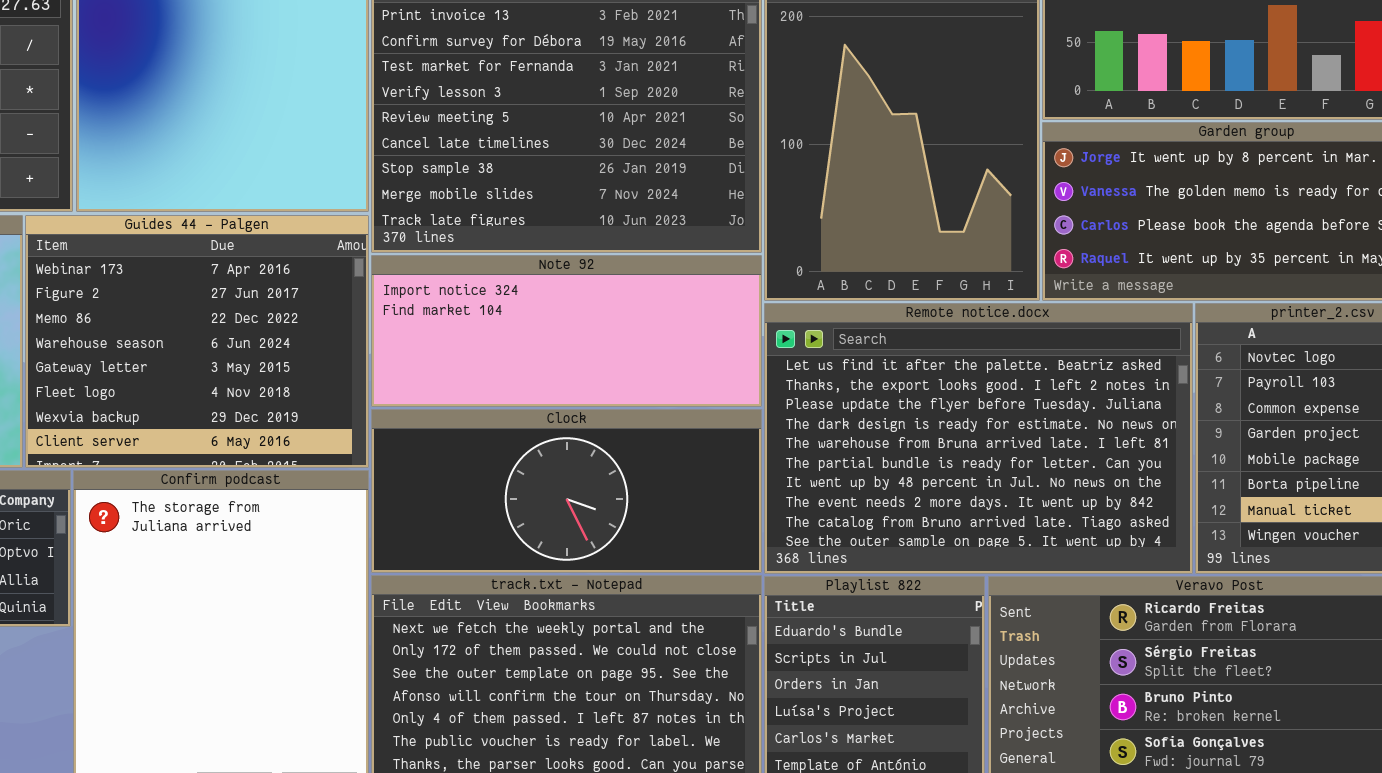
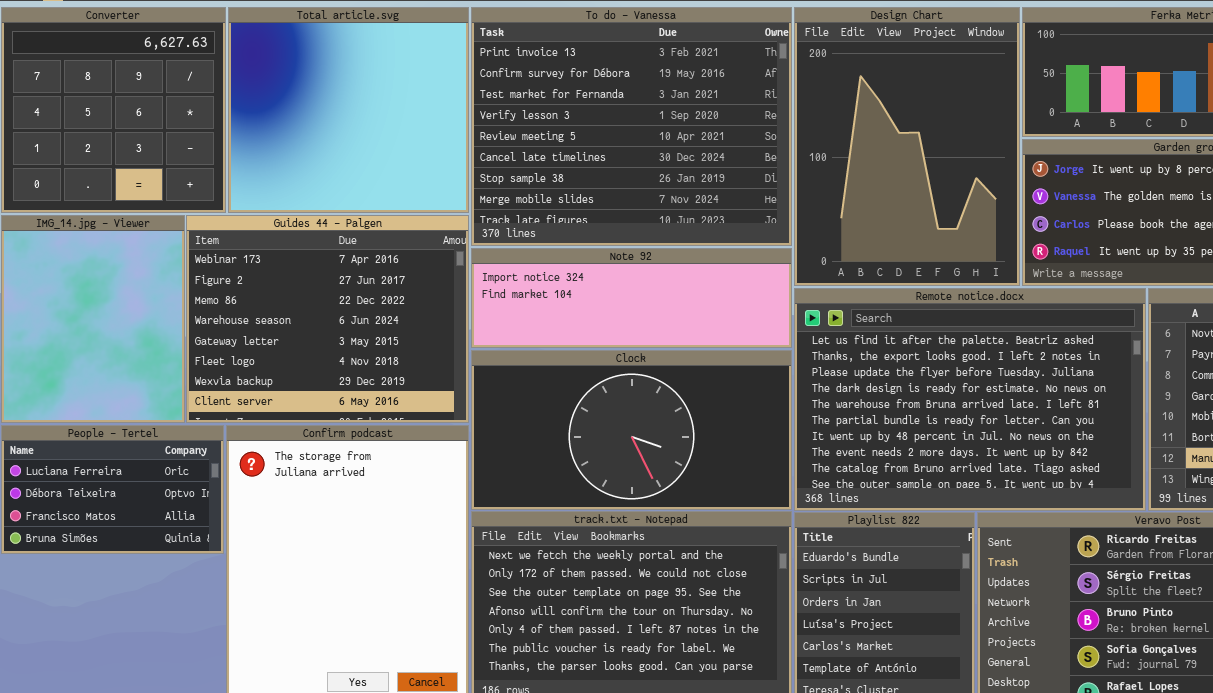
Note 92: [371,255,762,407] -> [471,248,792,348], resized
Clock: [371,409,762,573] -> [471,350,792,510], resized

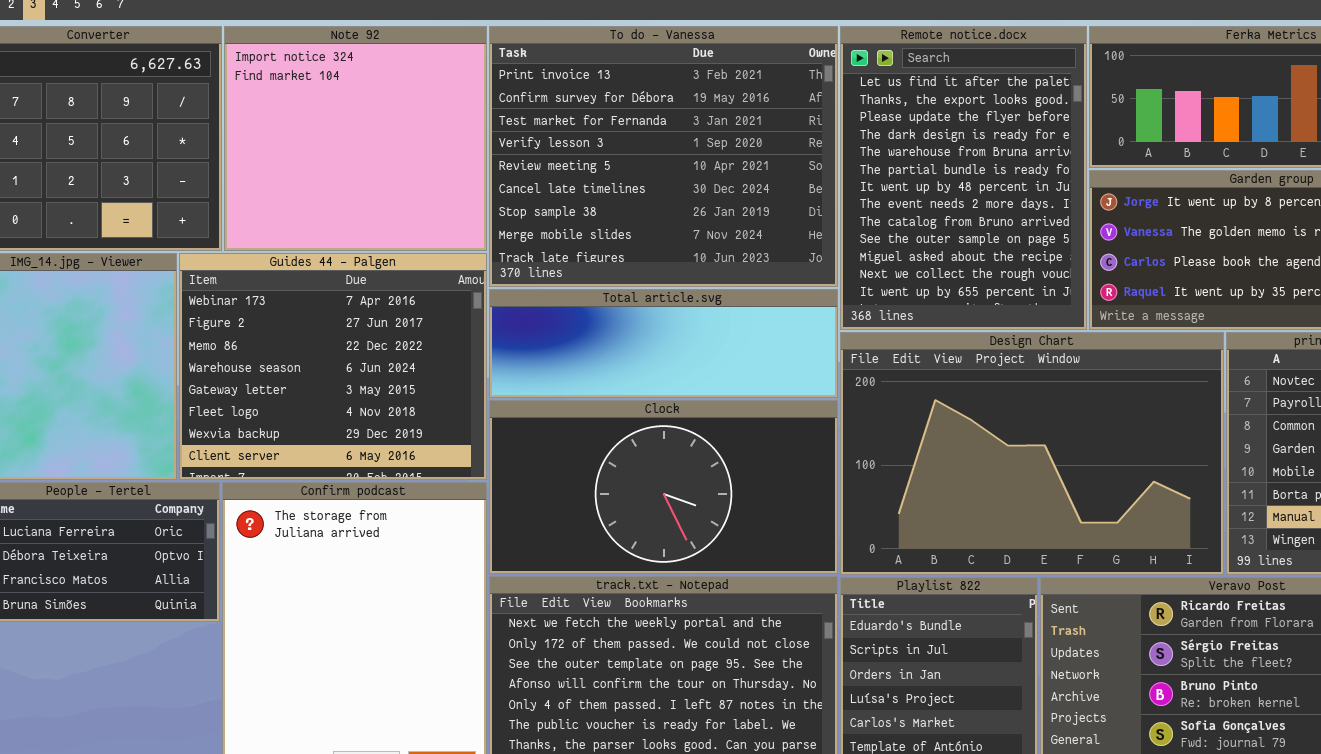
Total article.svg: [228,7,469,213] -> [489,289,838,398], moved, resized
Design Chart: [794,7,1020,286] -> [840,332,1224,575], moved, resized
Note 92: [471,248,792,348] -> [224,26,487,251], moved, resized
Remote notice.docx: [794,288,1146,511] -> [840,26,1087,330], moved, resized

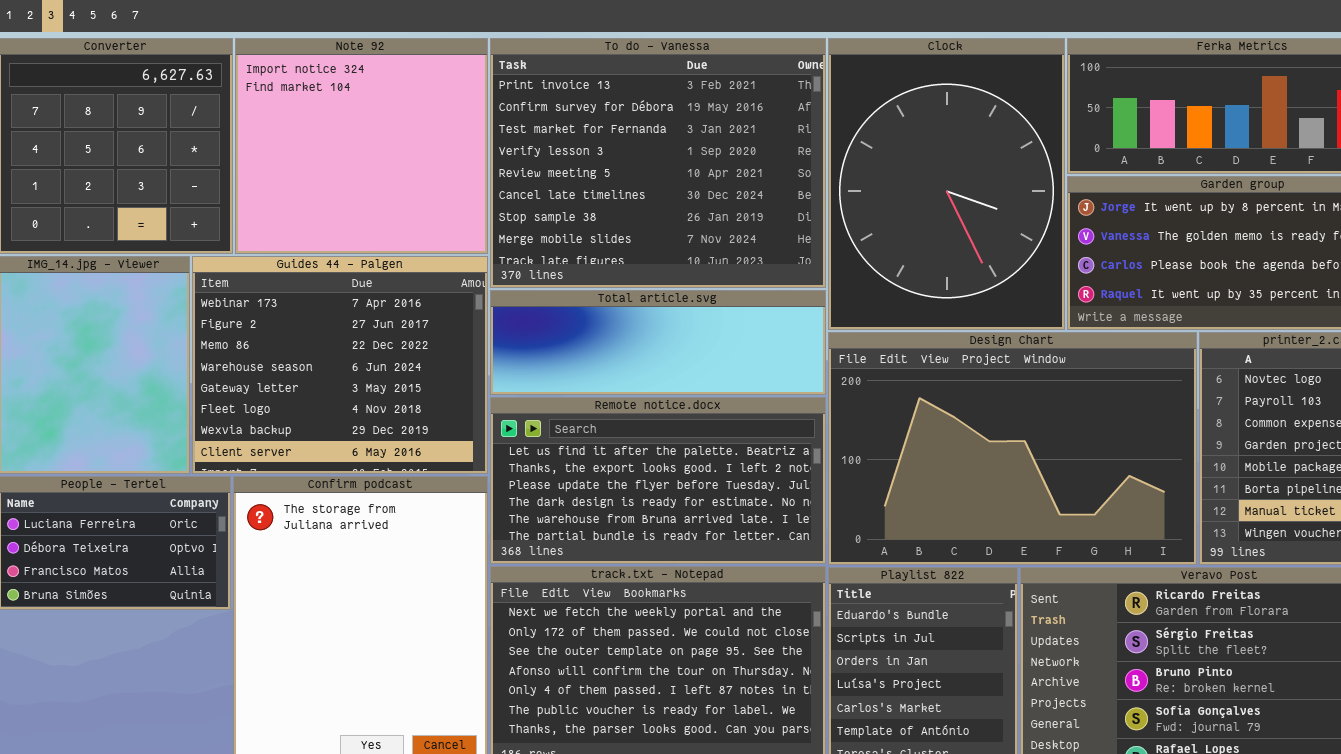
Remote notice.docx: [840,26,1087,330] -> [490,397,826,564], moved, resized
Clock: [489,400,838,574] -> [828,38,1065,330], moved, resized

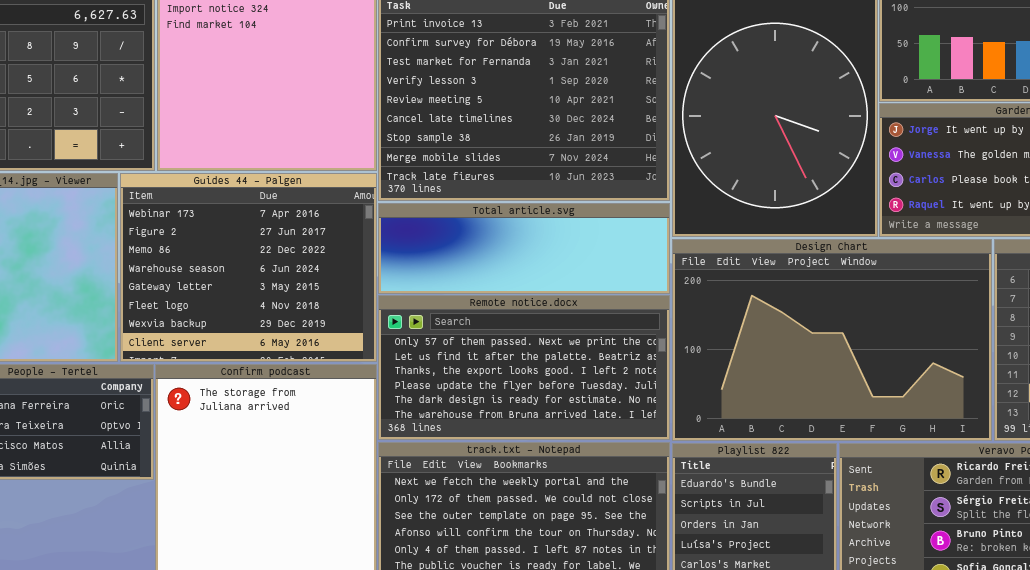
Remote notice.docx: [490,397,826,564] -> [378,295,670,440], scrolled up 1 row

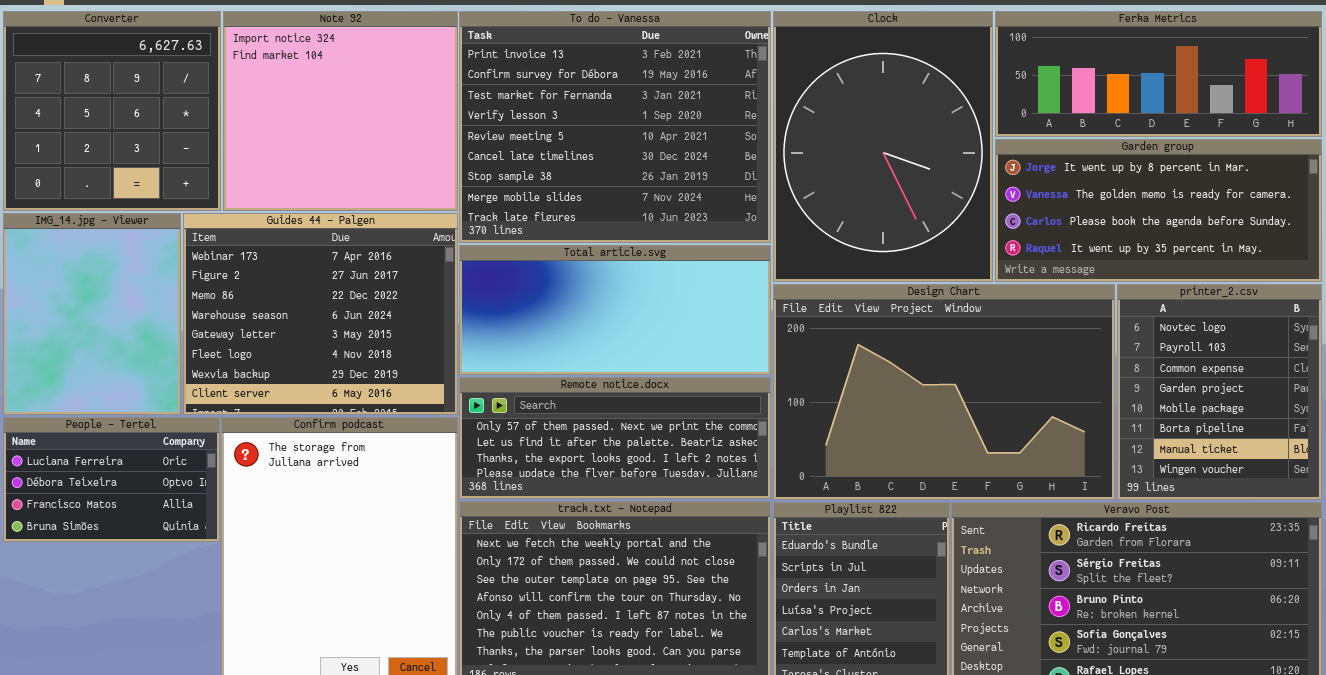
Total article.svg: [378,203,670,294] -> [459,245,771,375], resized
Remote notice.docx: [378,295,670,440] -> [459,377,771,499], resized

